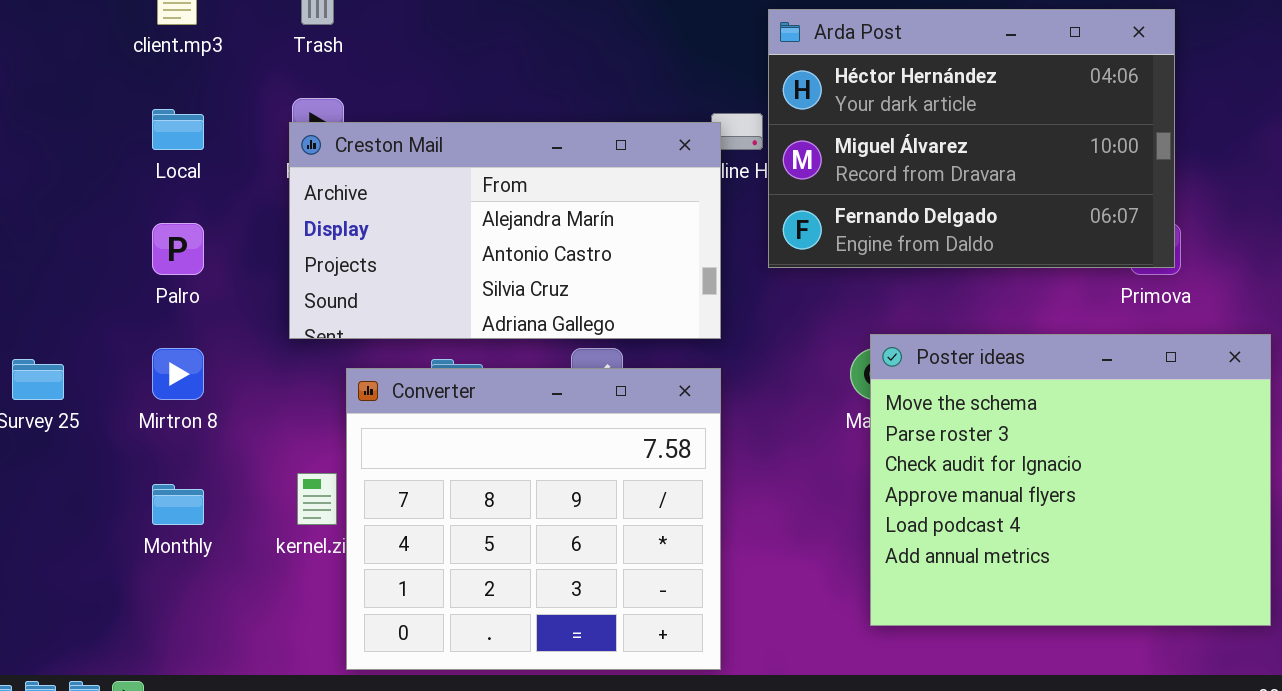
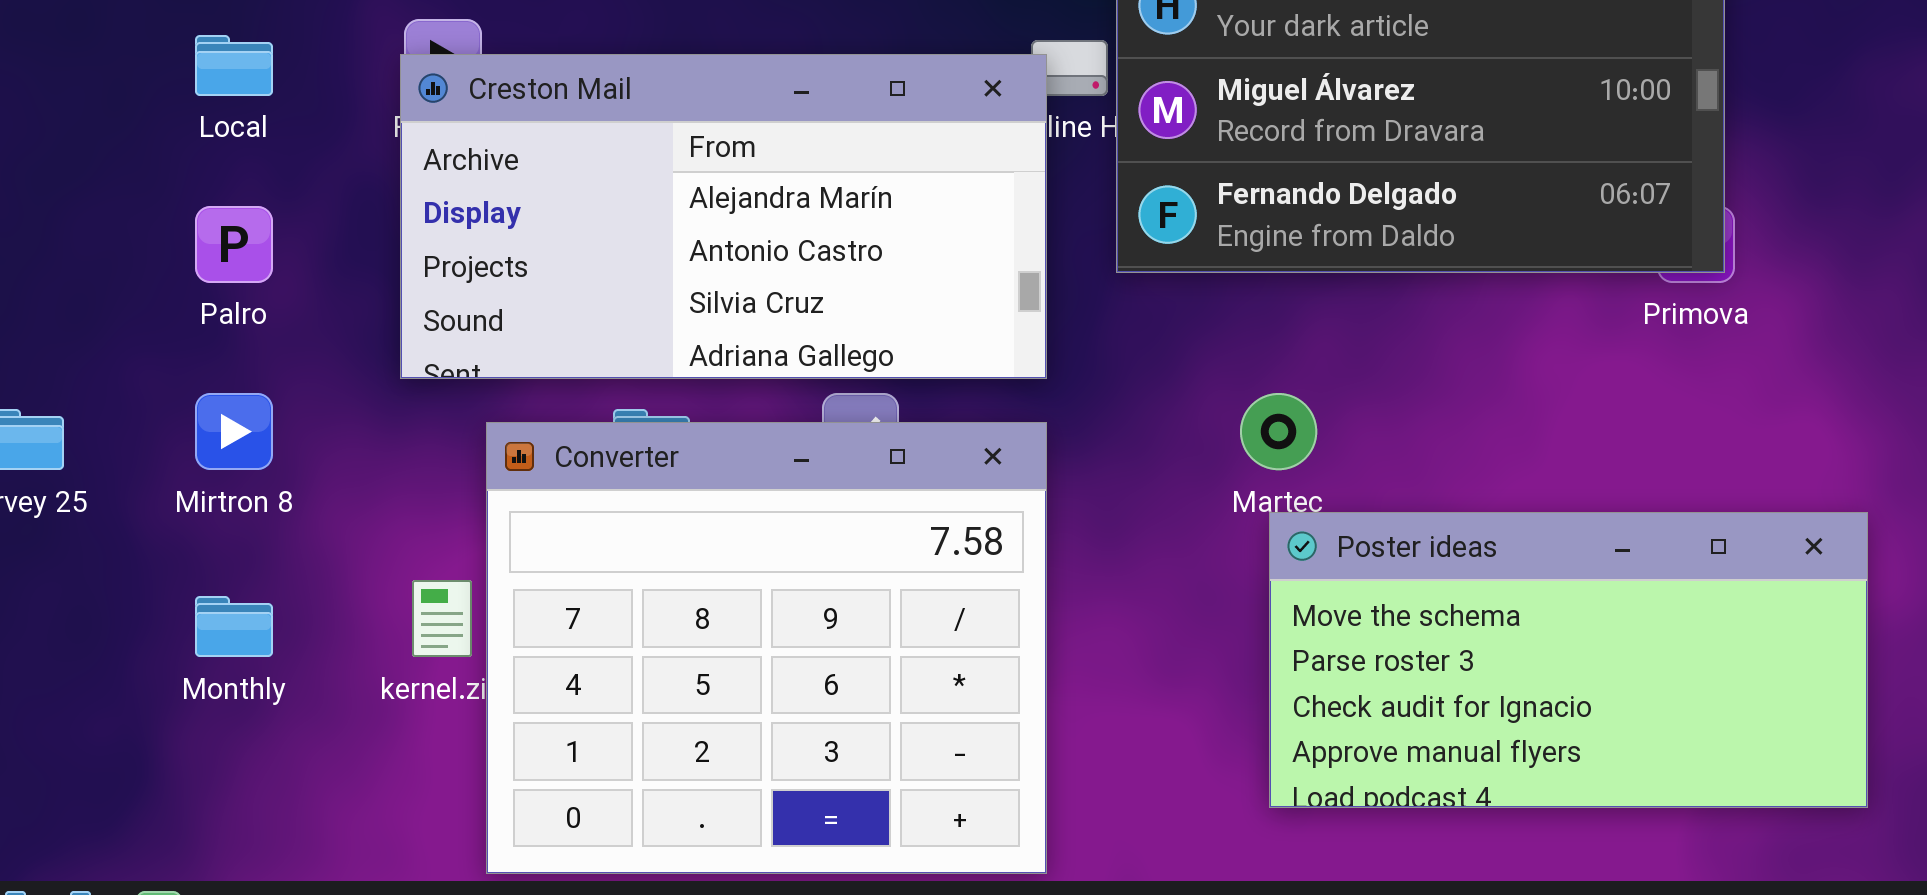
Poster ideas: [870,334,1271,626] -> [1269,512,1868,808], resized

